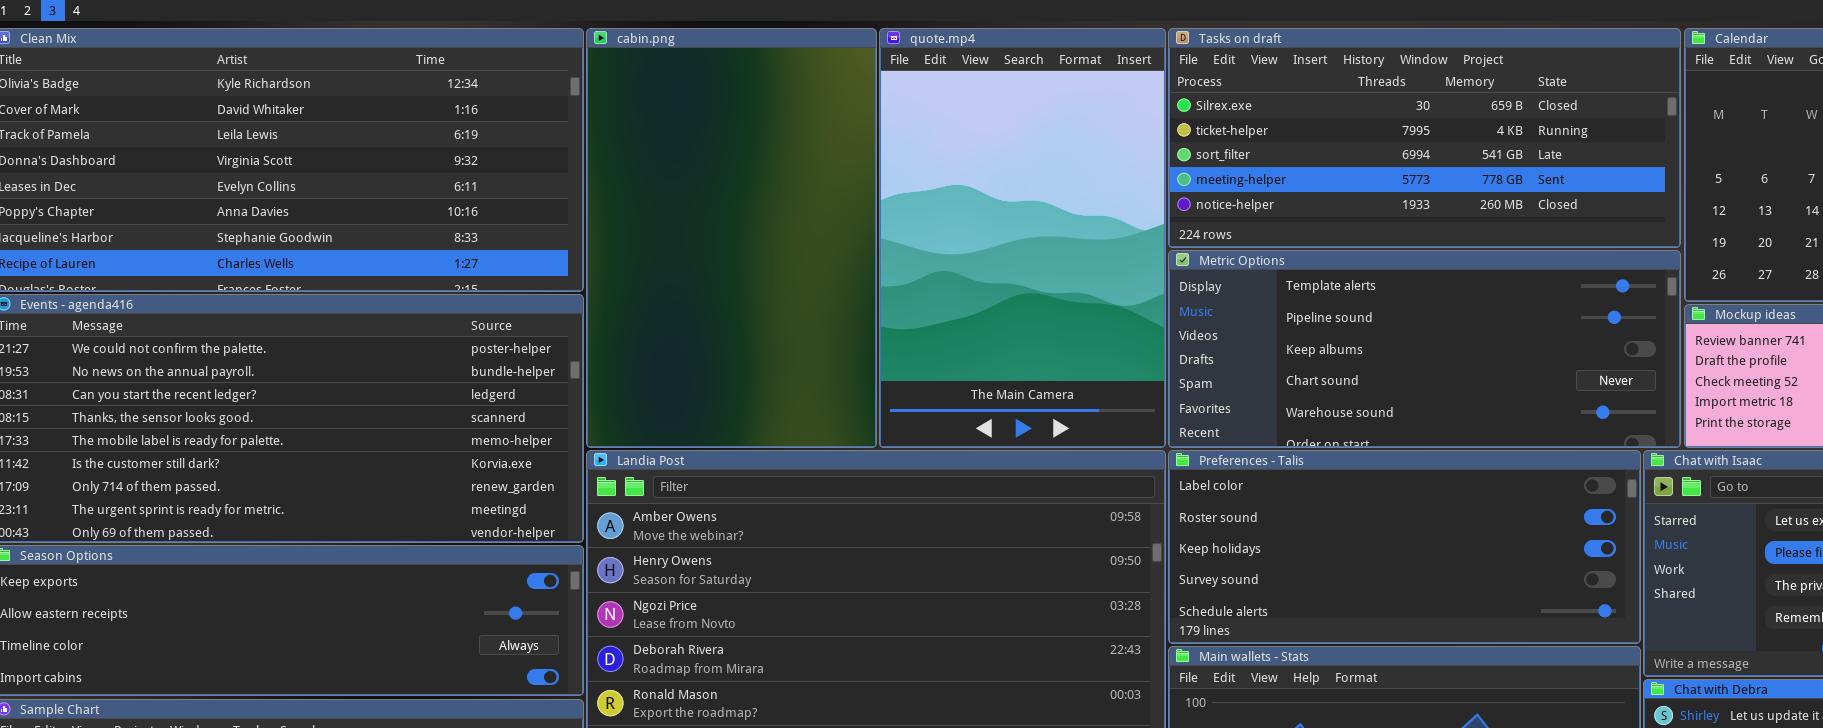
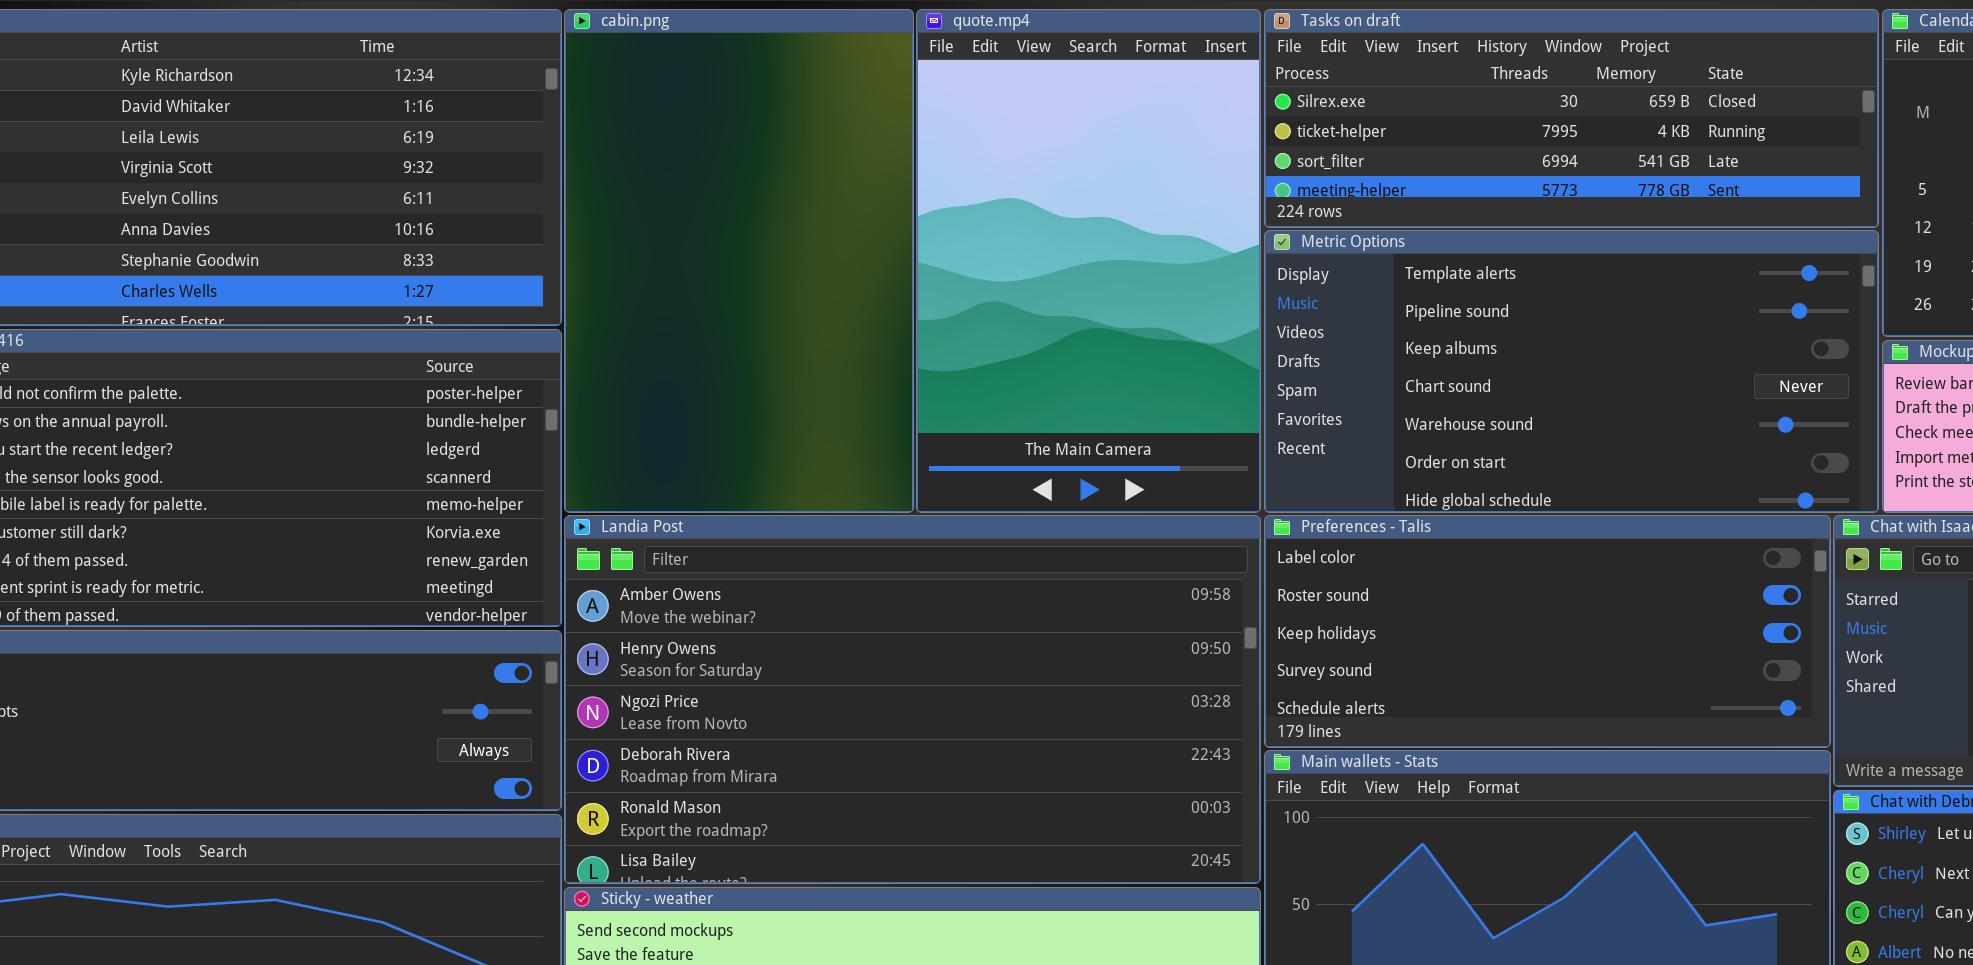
Tasks on draft: [1168,28,1681,248] -> [1264,9,1879,228], resized
Metric Options: [1168,250,1681,448] -> [1264,230,1879,513], resized

